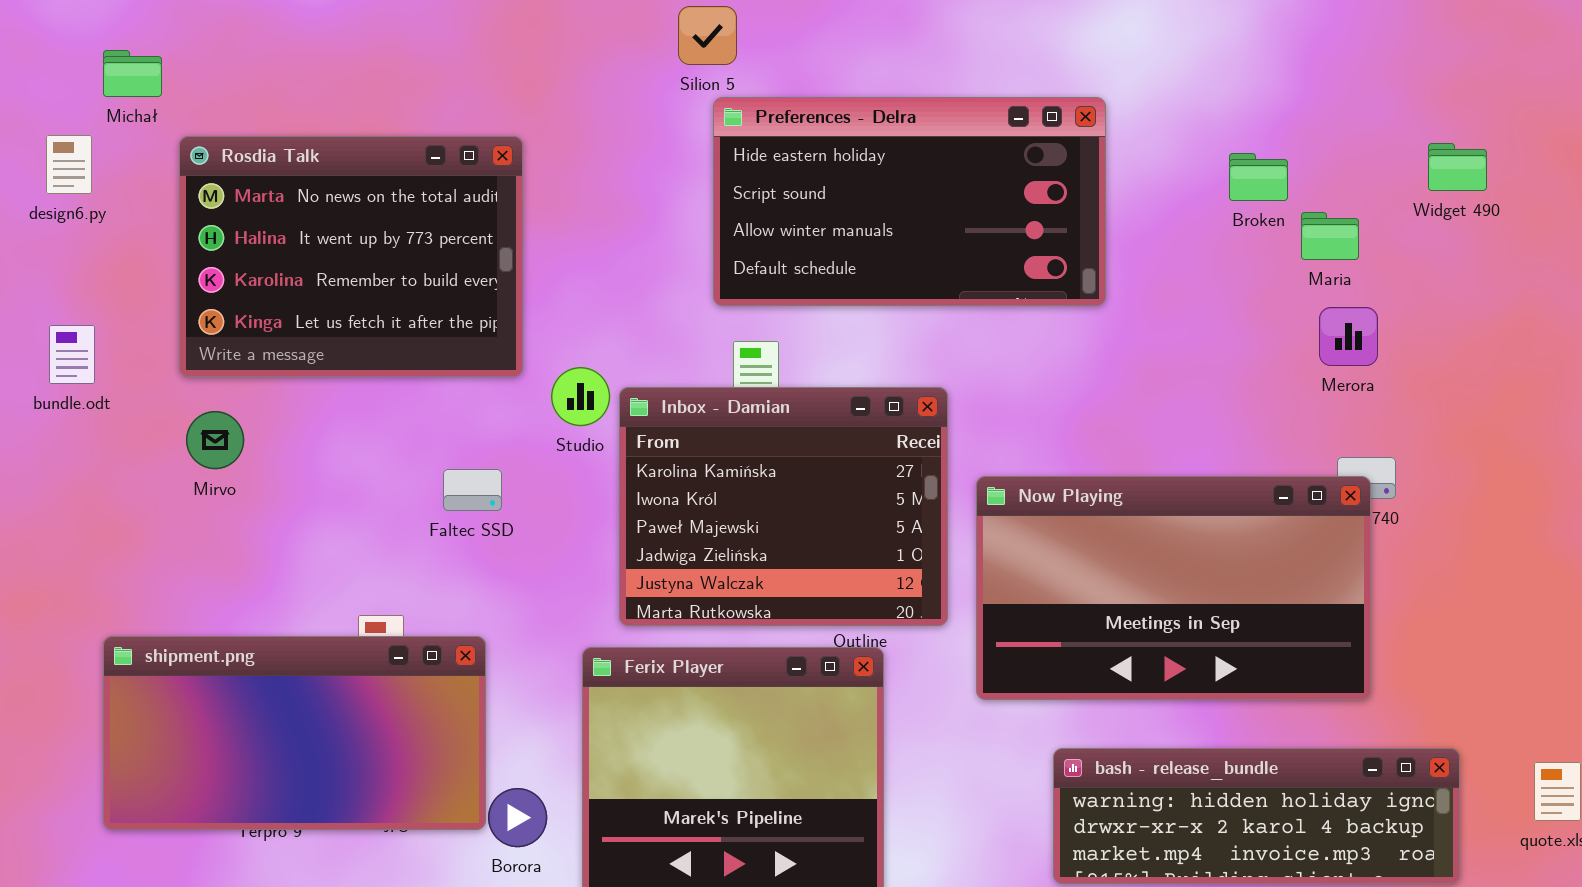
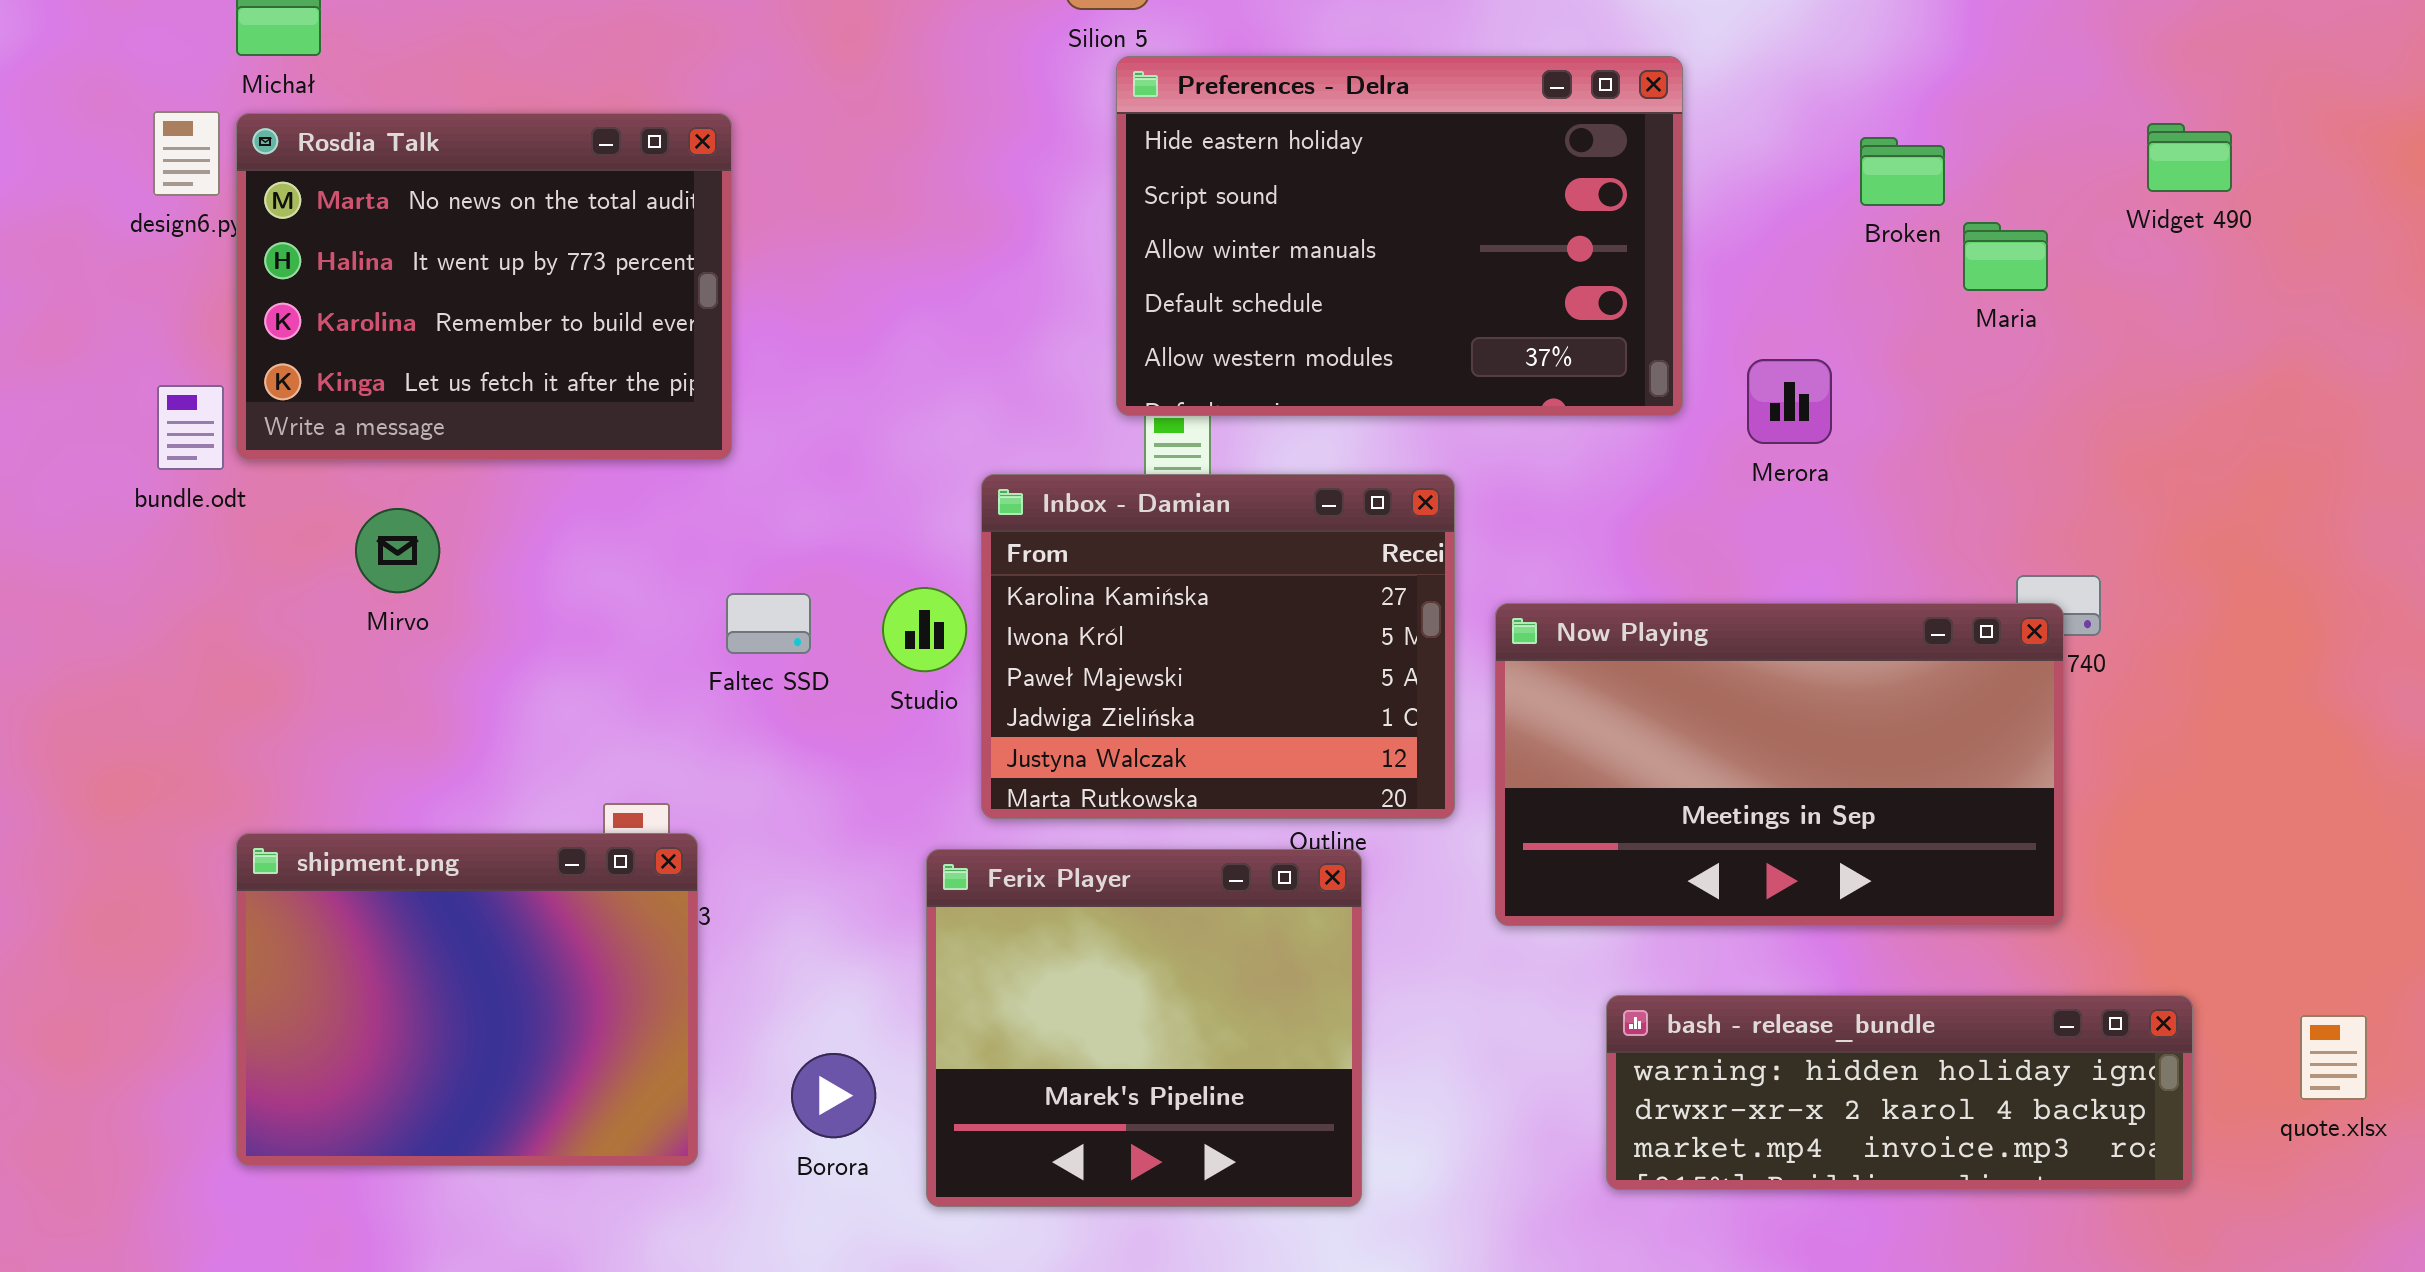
Preferences - Delra: [713,97,1106,306] -> [1116,56,1683,416], resized
Rosdia Talk: [179,136,523,377] -> [236,113,732,460], moved
Merora: [1319,307,1378,366] -> [1747,359,1832,444], moved
Studio: [551,367,610,426] -> [882,587,967,672], moved
shipment.png: [103,636,486,830] -> [236,833,698,1166], resized

